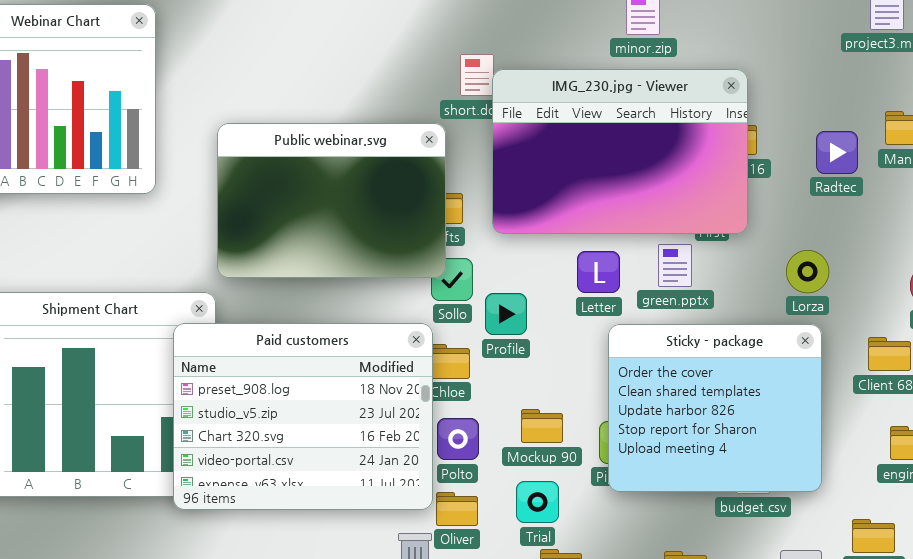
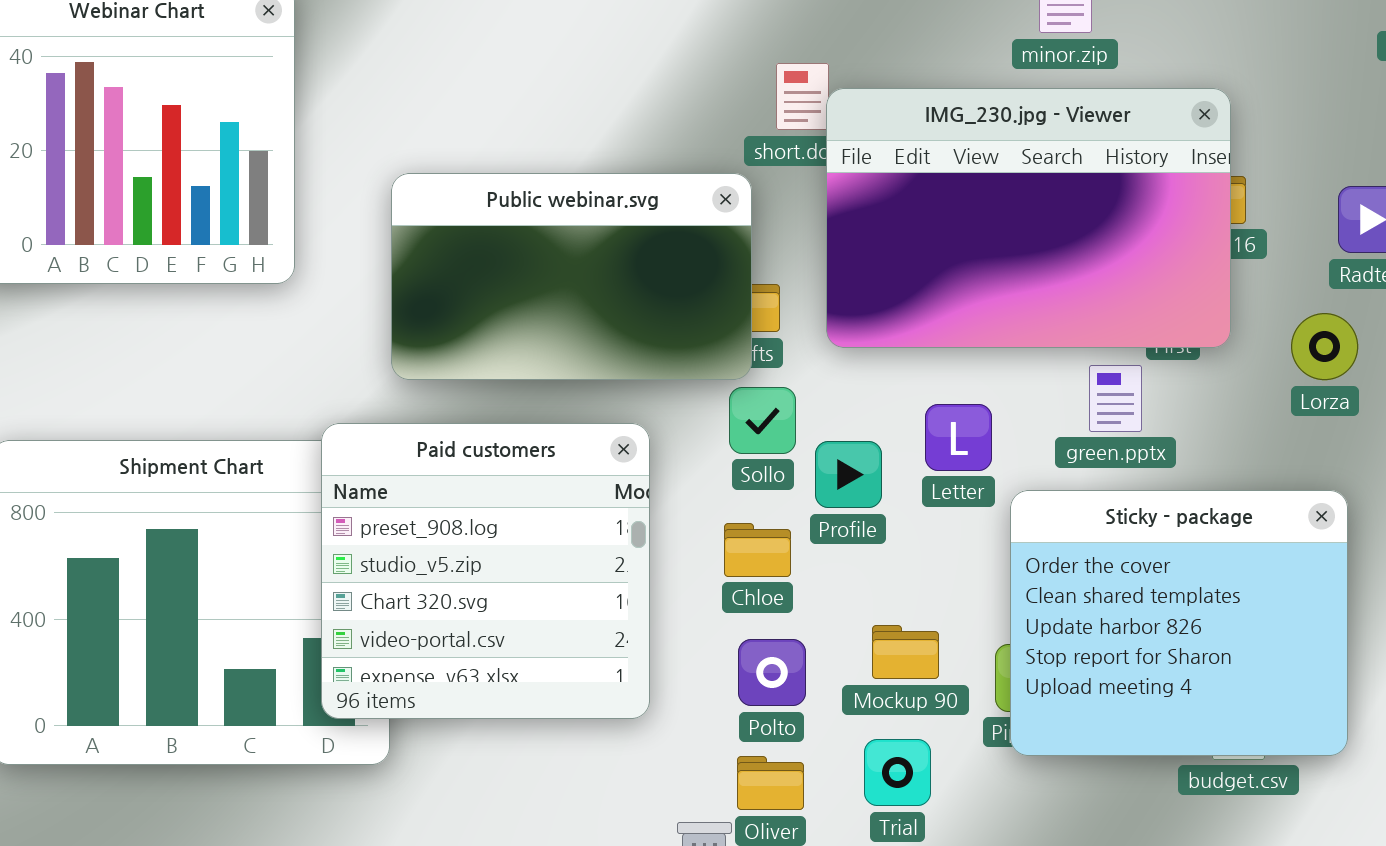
Public webinar.svg: [217,123,446,278] -> [391,173,752,380], resized
Lorza: [786,250,829,293] -> [1291,313,1358,380], moved
Letter: [577,251,620,293] -> [925,404,992,471], moved
Paid customers: [173,323,433,510] -> [321,423,650,719], moved, resized

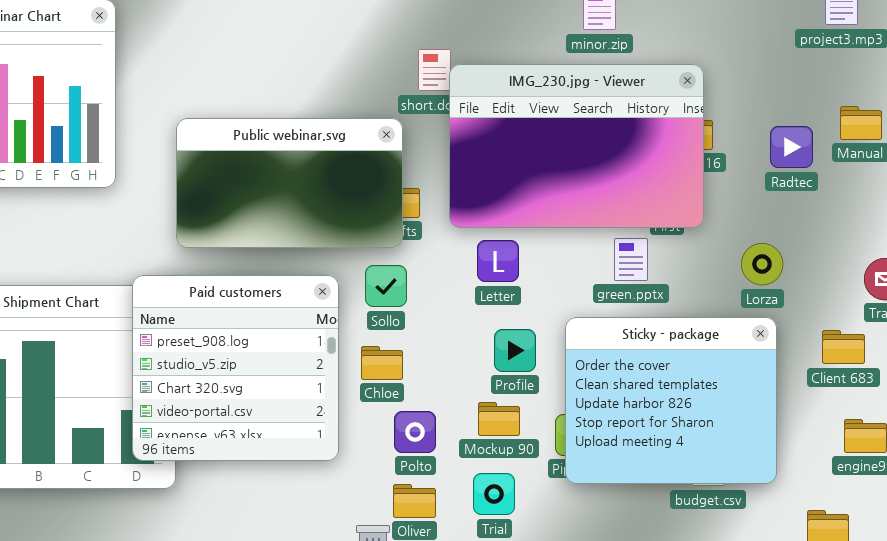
Lorza: [1291,313,1358,380] -> [741,243,783,285], moved
Sollo: [729,387,796,454] -> [365,265,407,307], moved
Letter: [925,404,992,471] -> [477,240,519,282], moved
Profile: [815,441,882,508] -> [494,329,536,372], moved
Chloe: [724,523,791,577] -> [361,346,403,380], moved

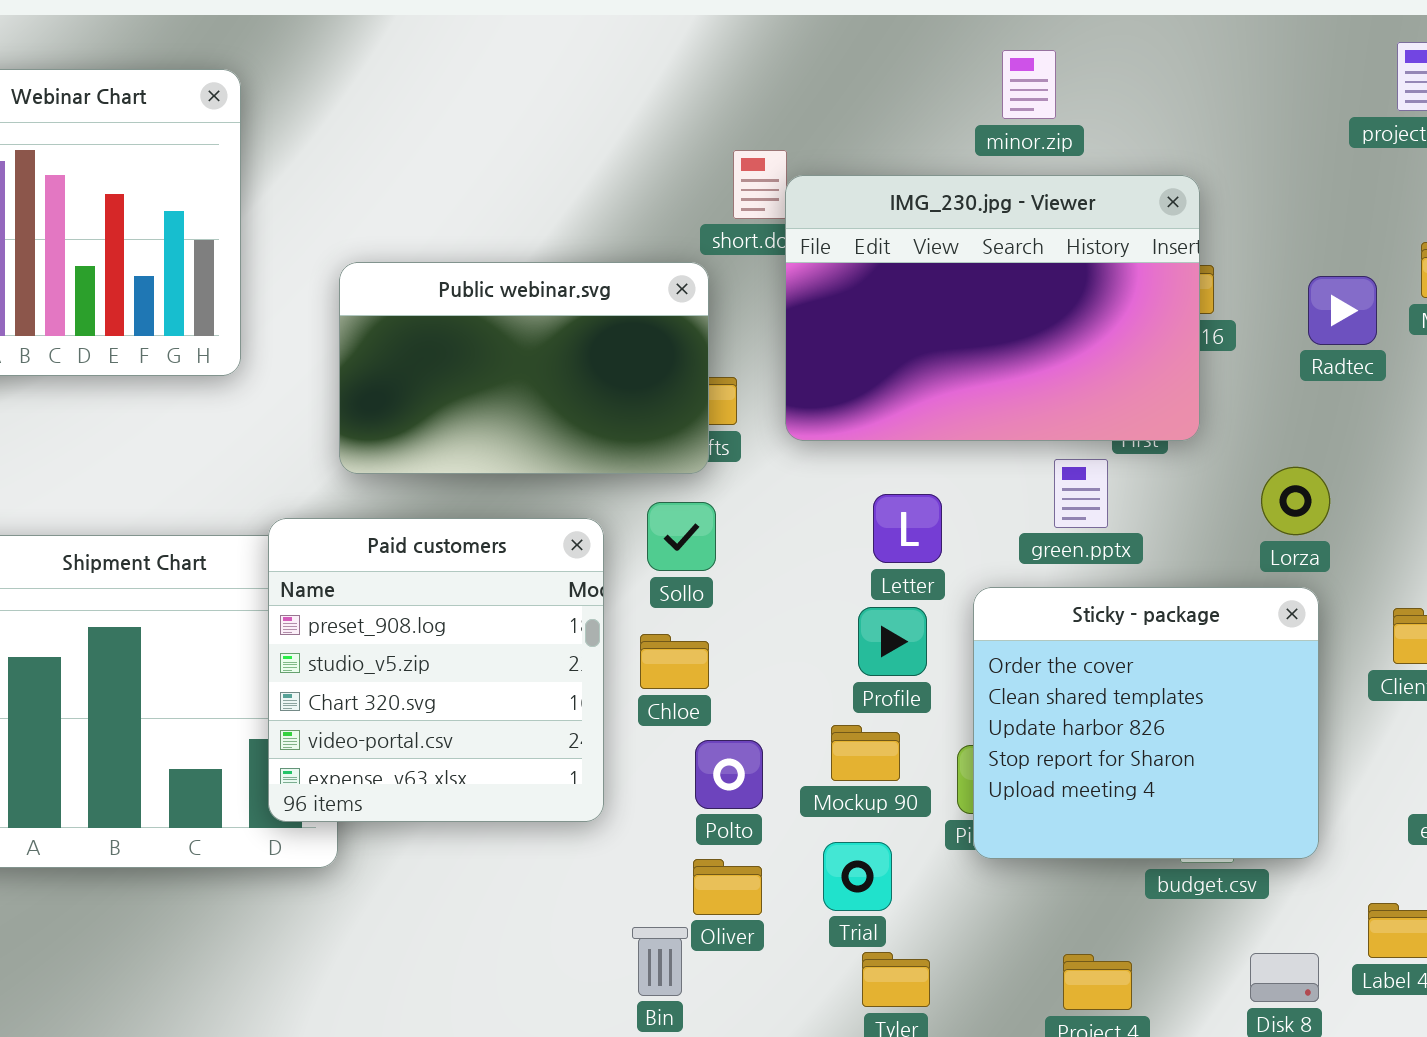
Letter: [477,240,519,282] -> [873,494,942,563], moved

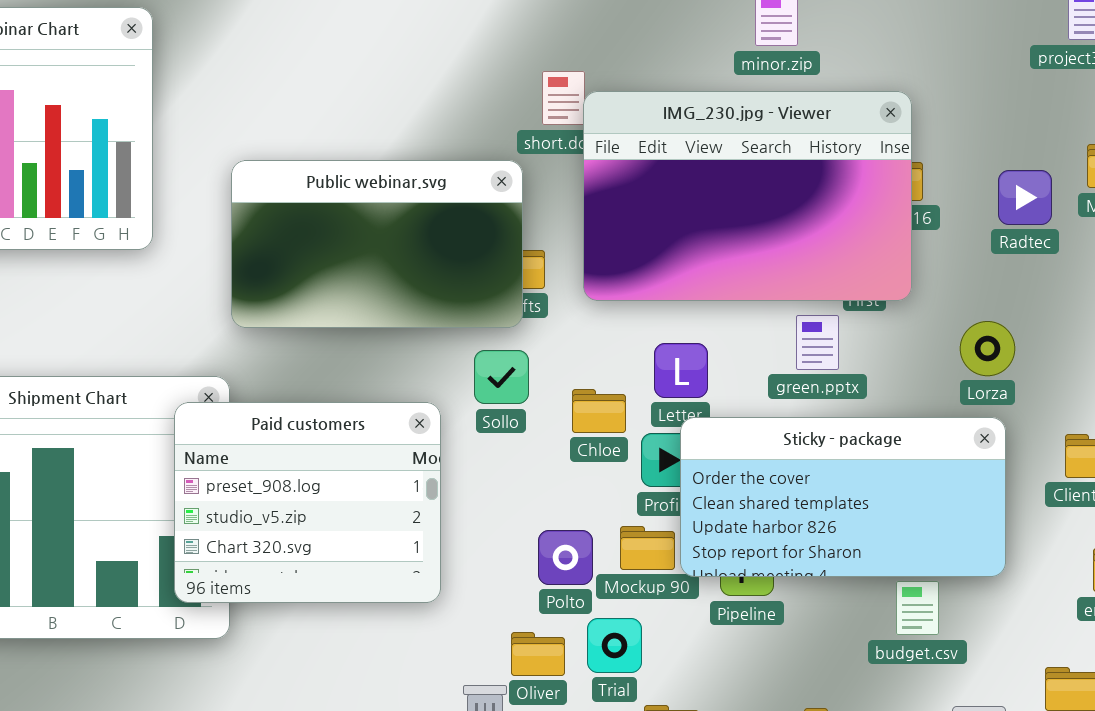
Paid customers: [268,518,604,822] -> [174,402,441,603], resized
Sticky - package: [973,587,1319,859] -> [680,417,1006,577], resized
Chloe: [640,634,709,689] -> [572,389,626,433], moved
Polto: [695,740,763,809] -> [538,530,593,585], moved
Trial: [823,842,892,911] -> [587,618,642,673], moved

